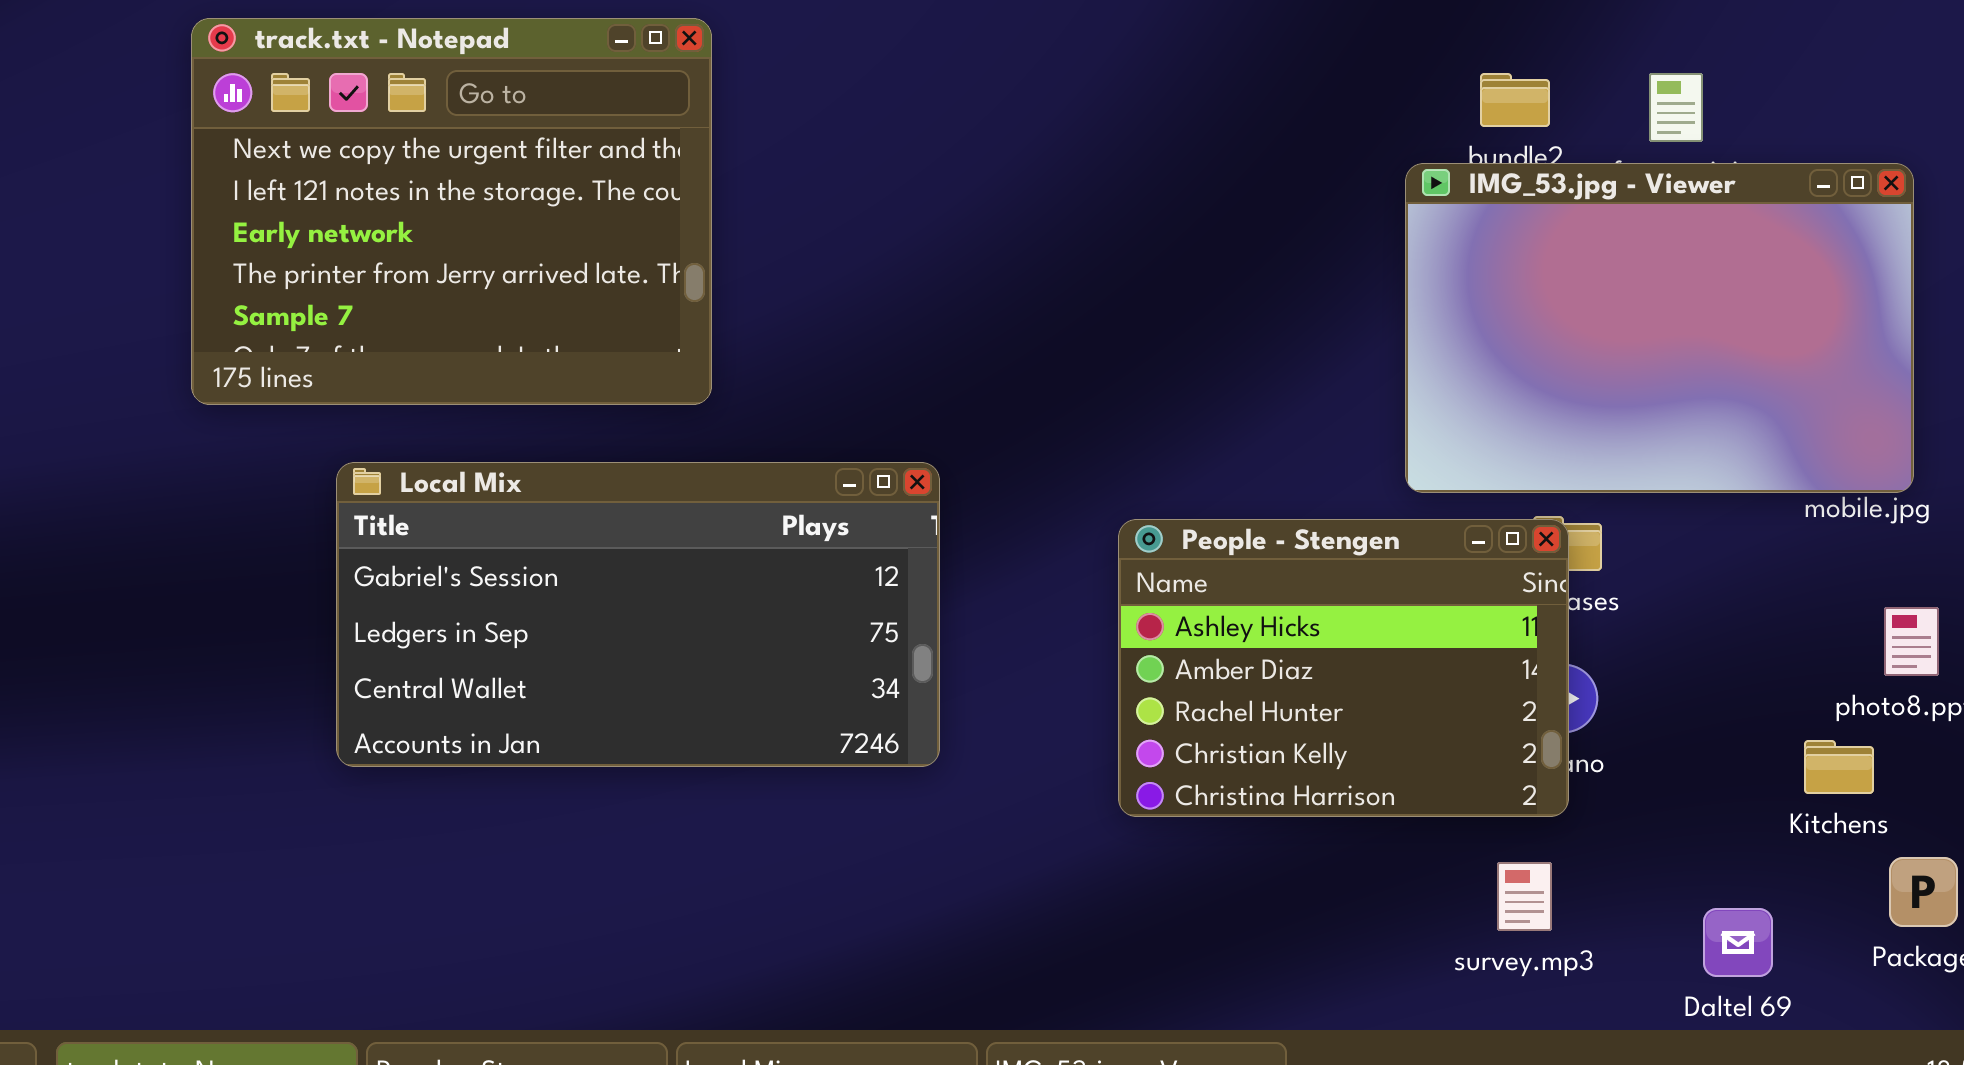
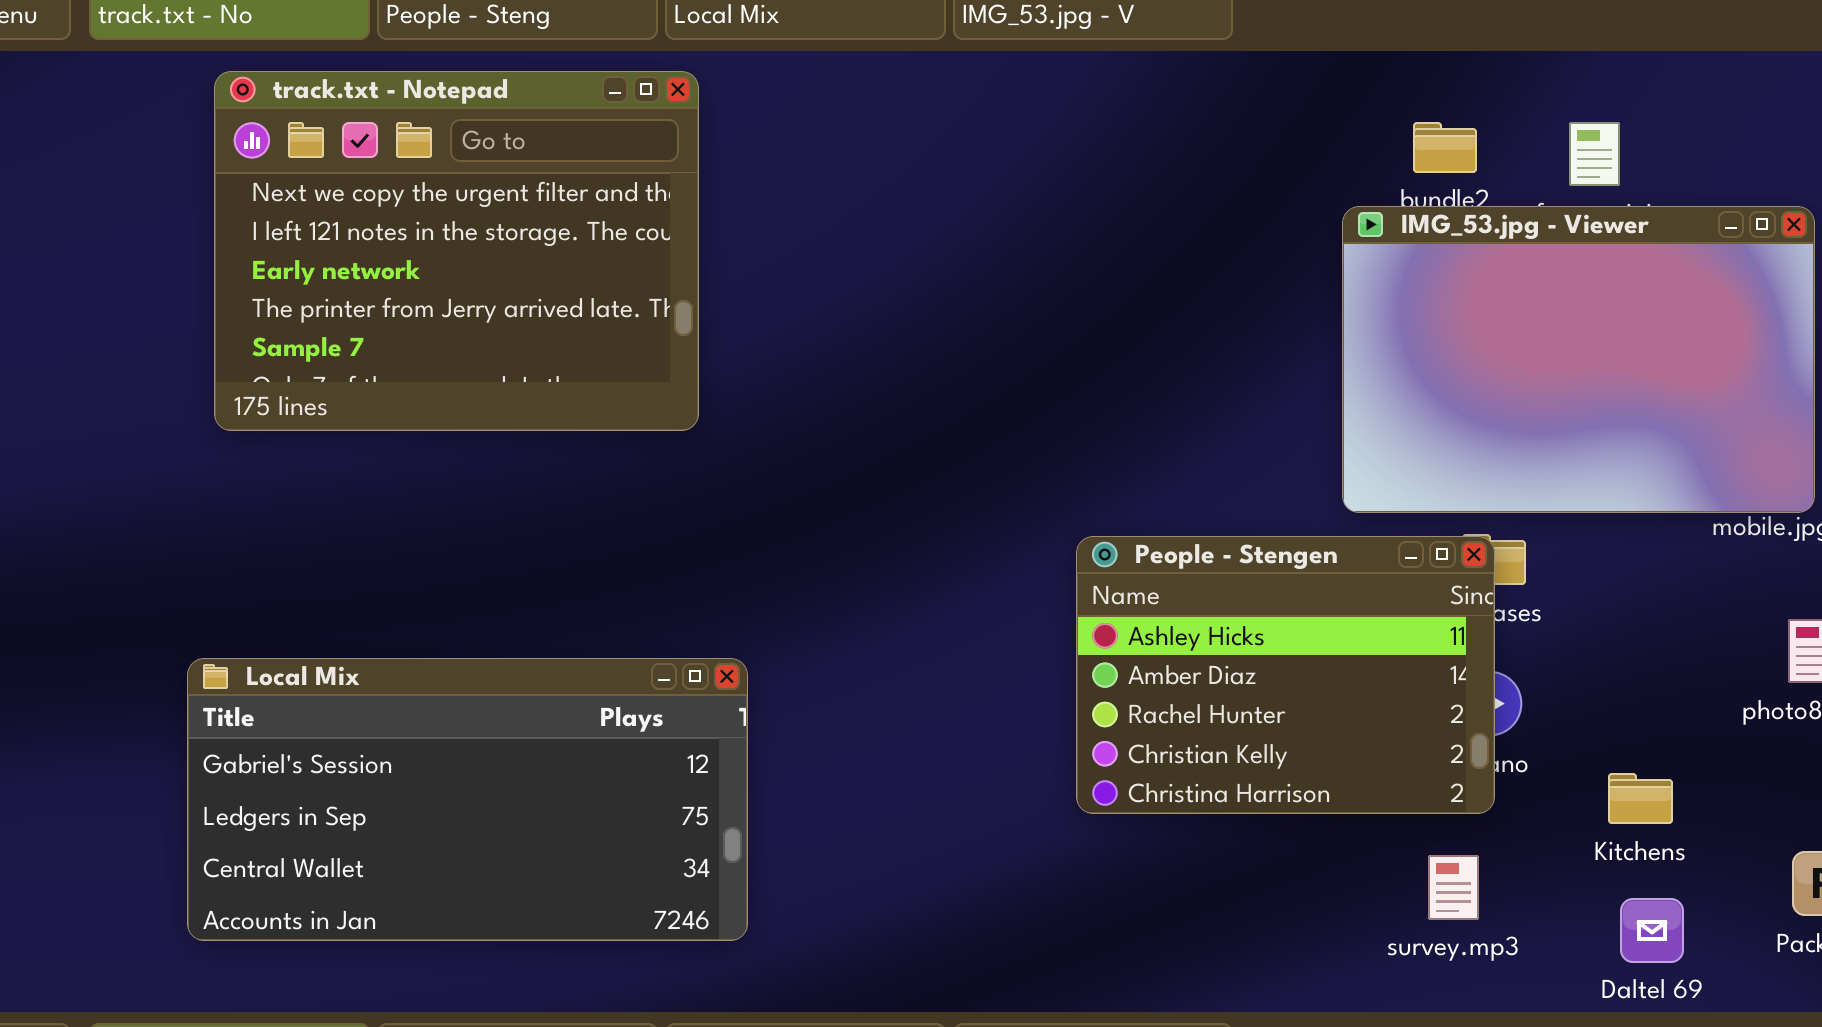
Local Mix: [336,462,940,767] -> [187,658,748,941], moved
Kitchens: [1804,740,1874,794] -> [1608,773,1673,824], moved

